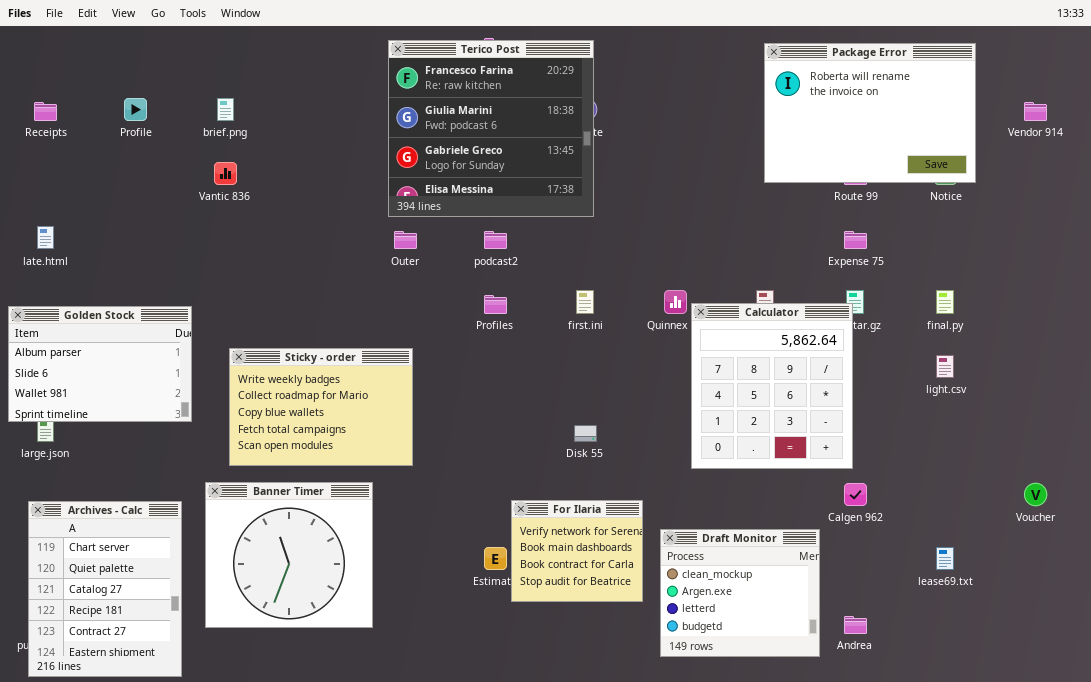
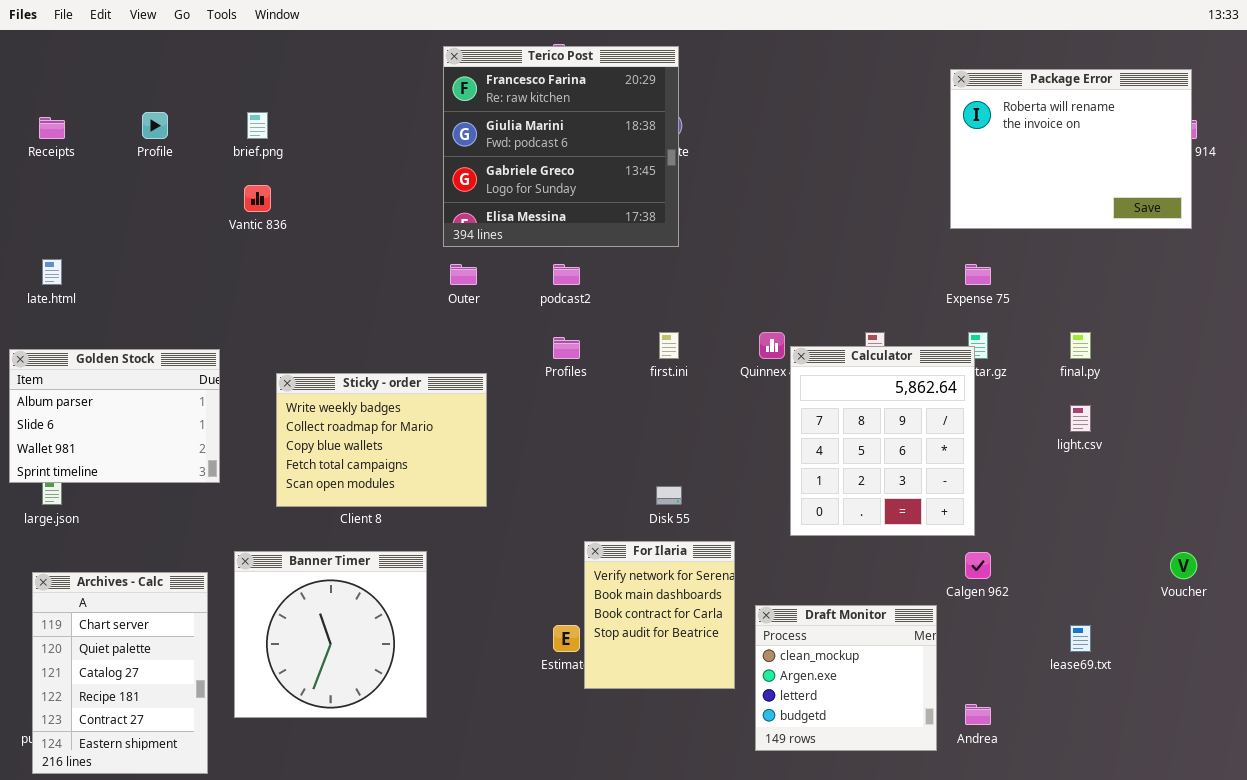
Package Error: [764,43,976,183] -> [950,69,1192,229], moved
Sticky - order: [229,348,413,466] -> [276,373,487,507], moved
For Ilaria: [511,500,643,602] -> [584,541,735,689], resized

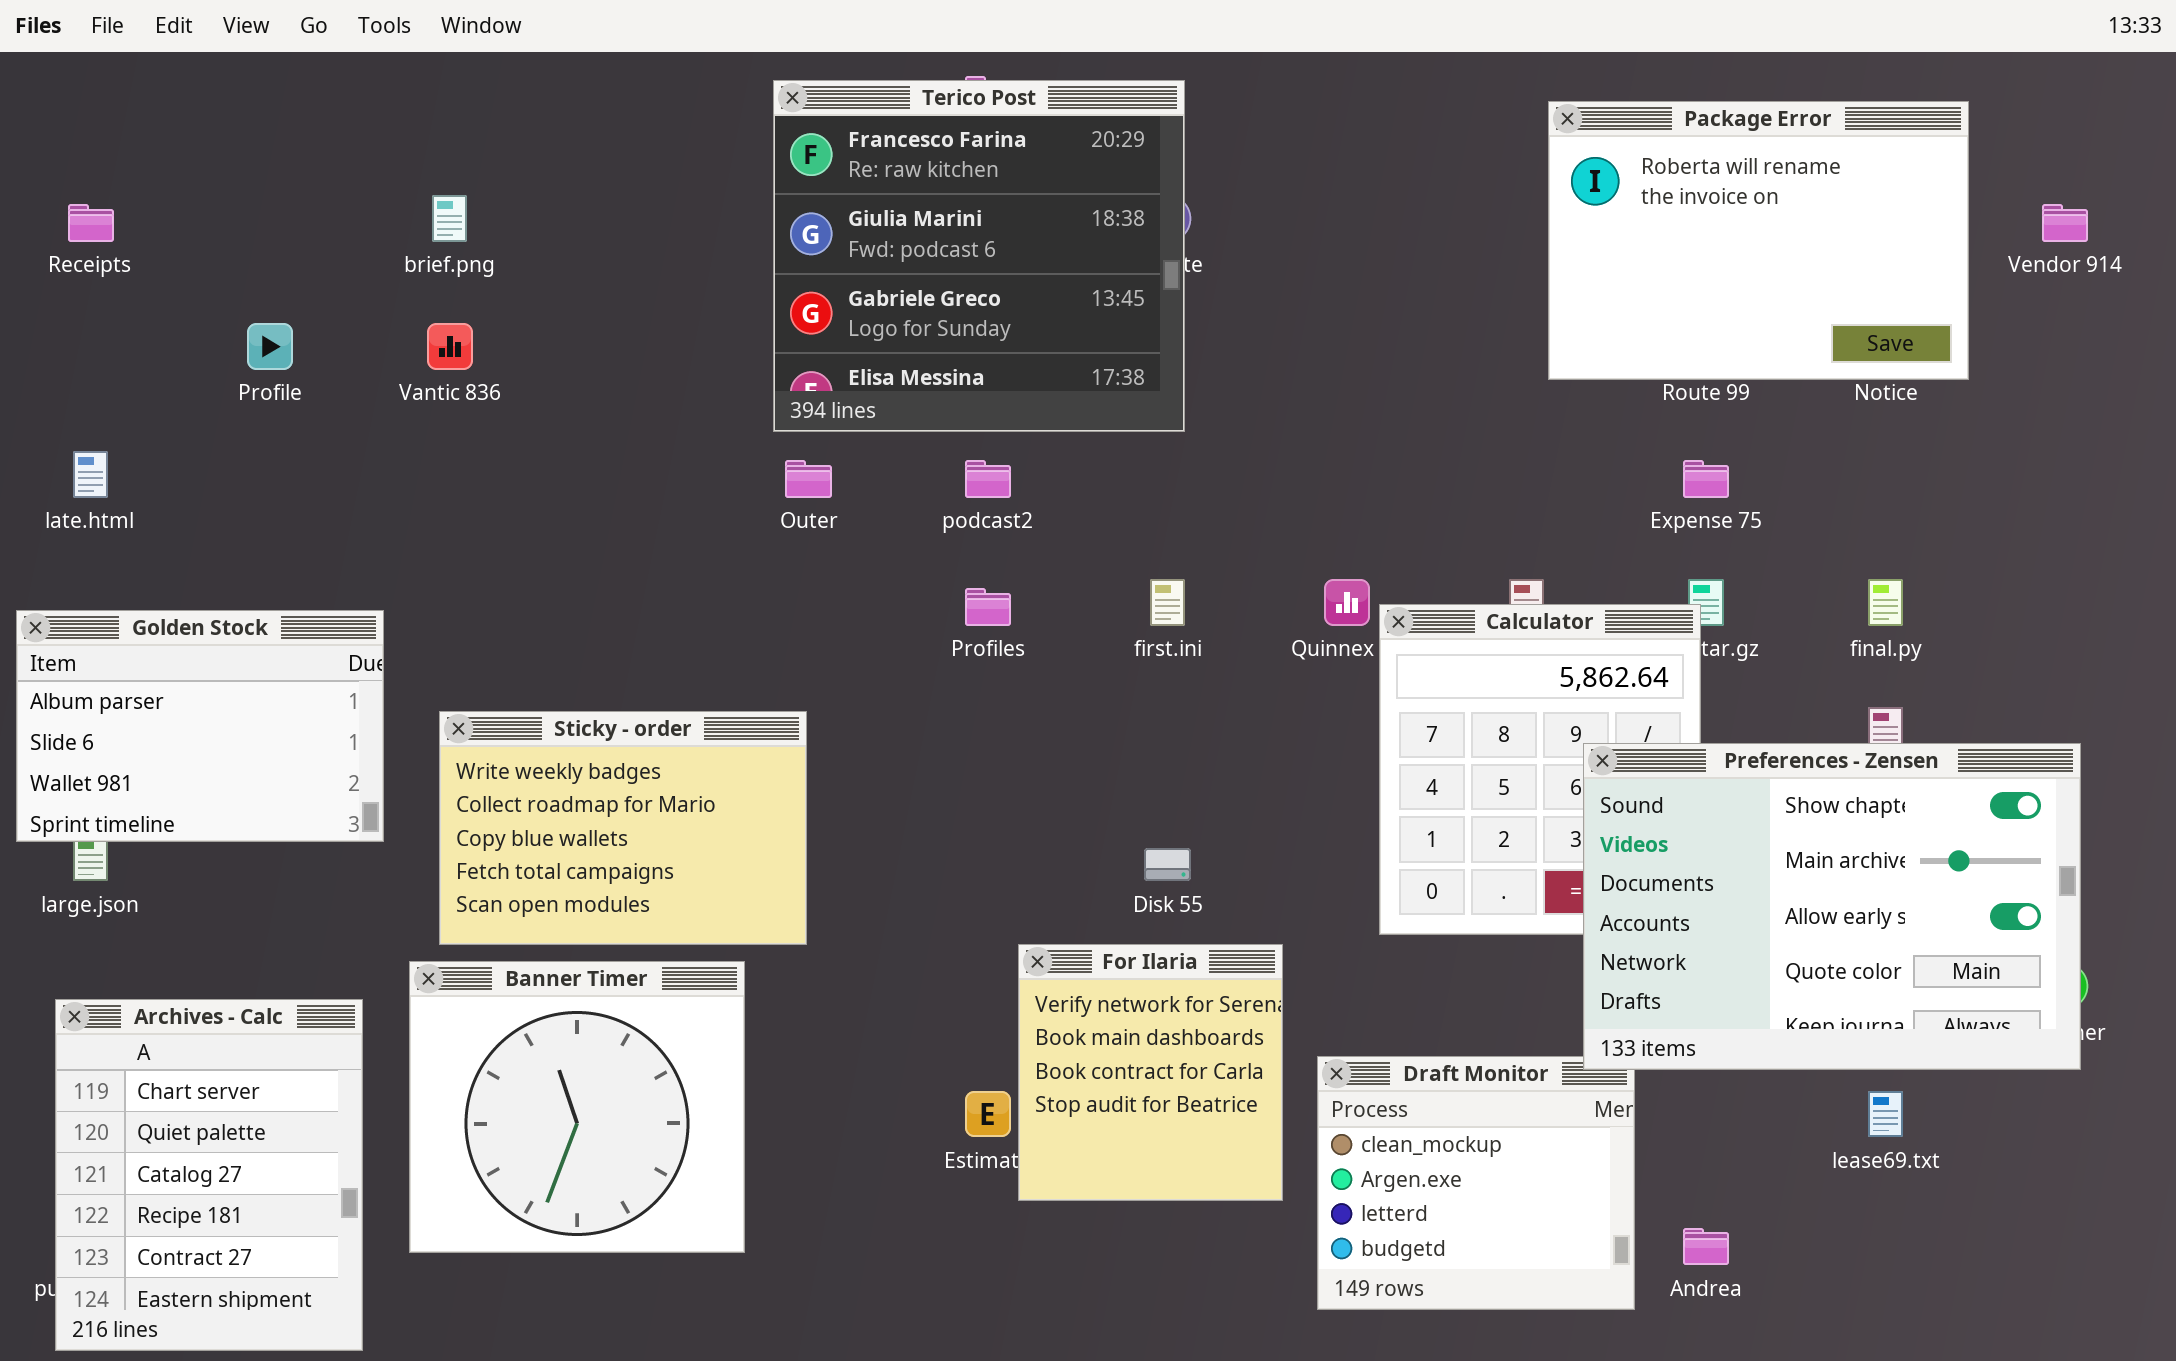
Package Error: [950,69,1192,229] -> [1548,101,1969,380], moved
Profile: [142,112,168,139] -> [247,323,293,370], moved
Sticky - order: [276,373,487,507] -> [439,711,807,945], moved
Preferences - Zensen: none -> [1583,743,2081,1070], opened

